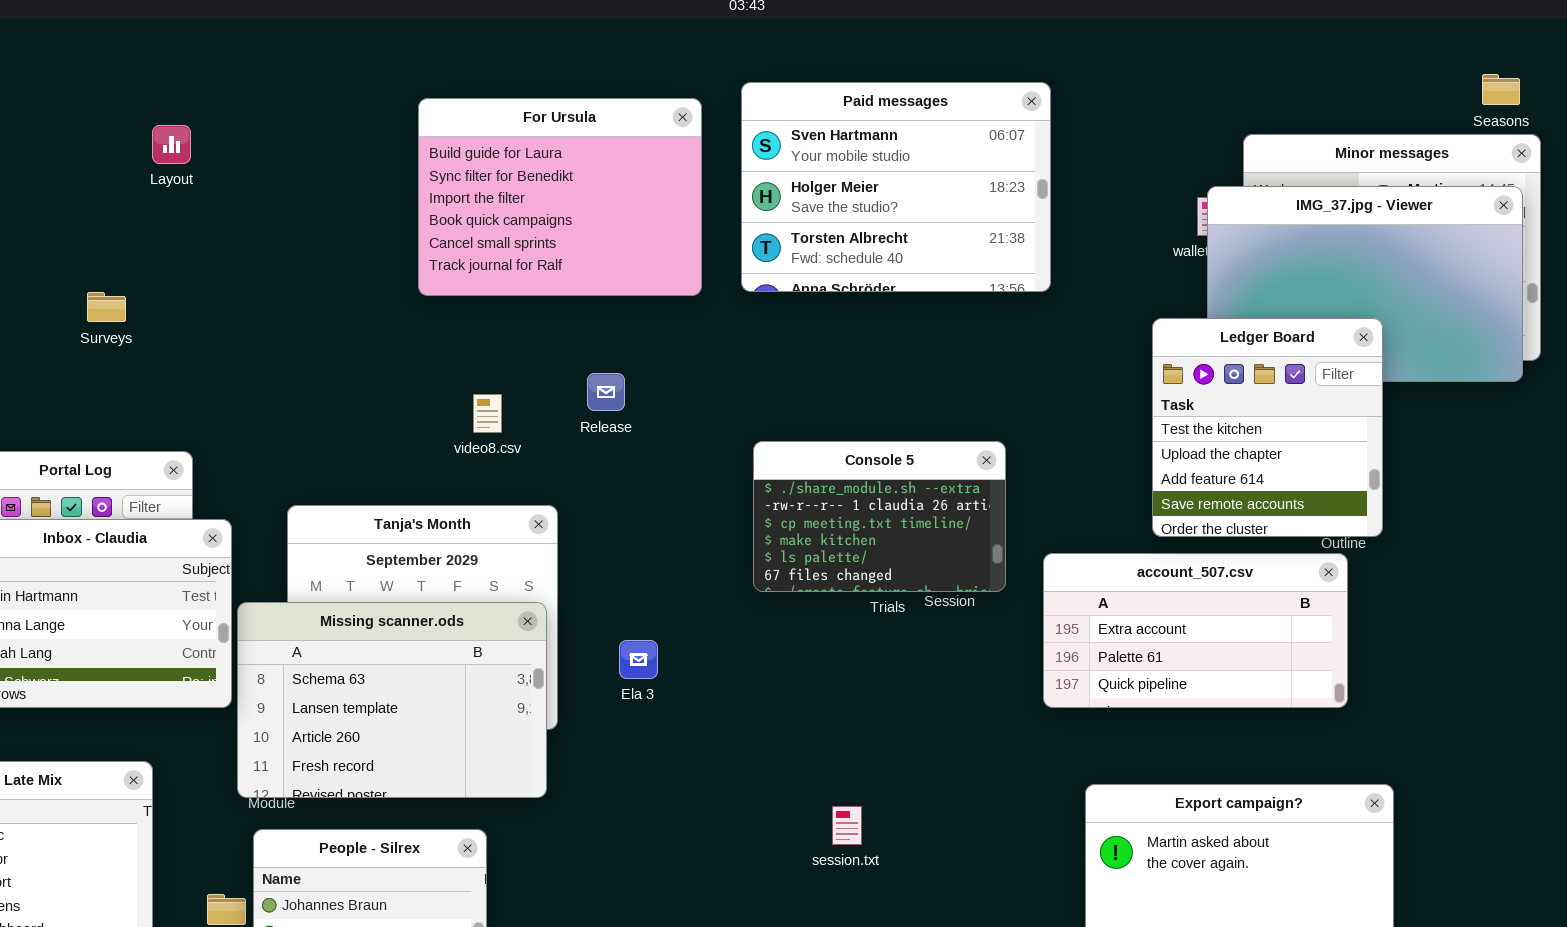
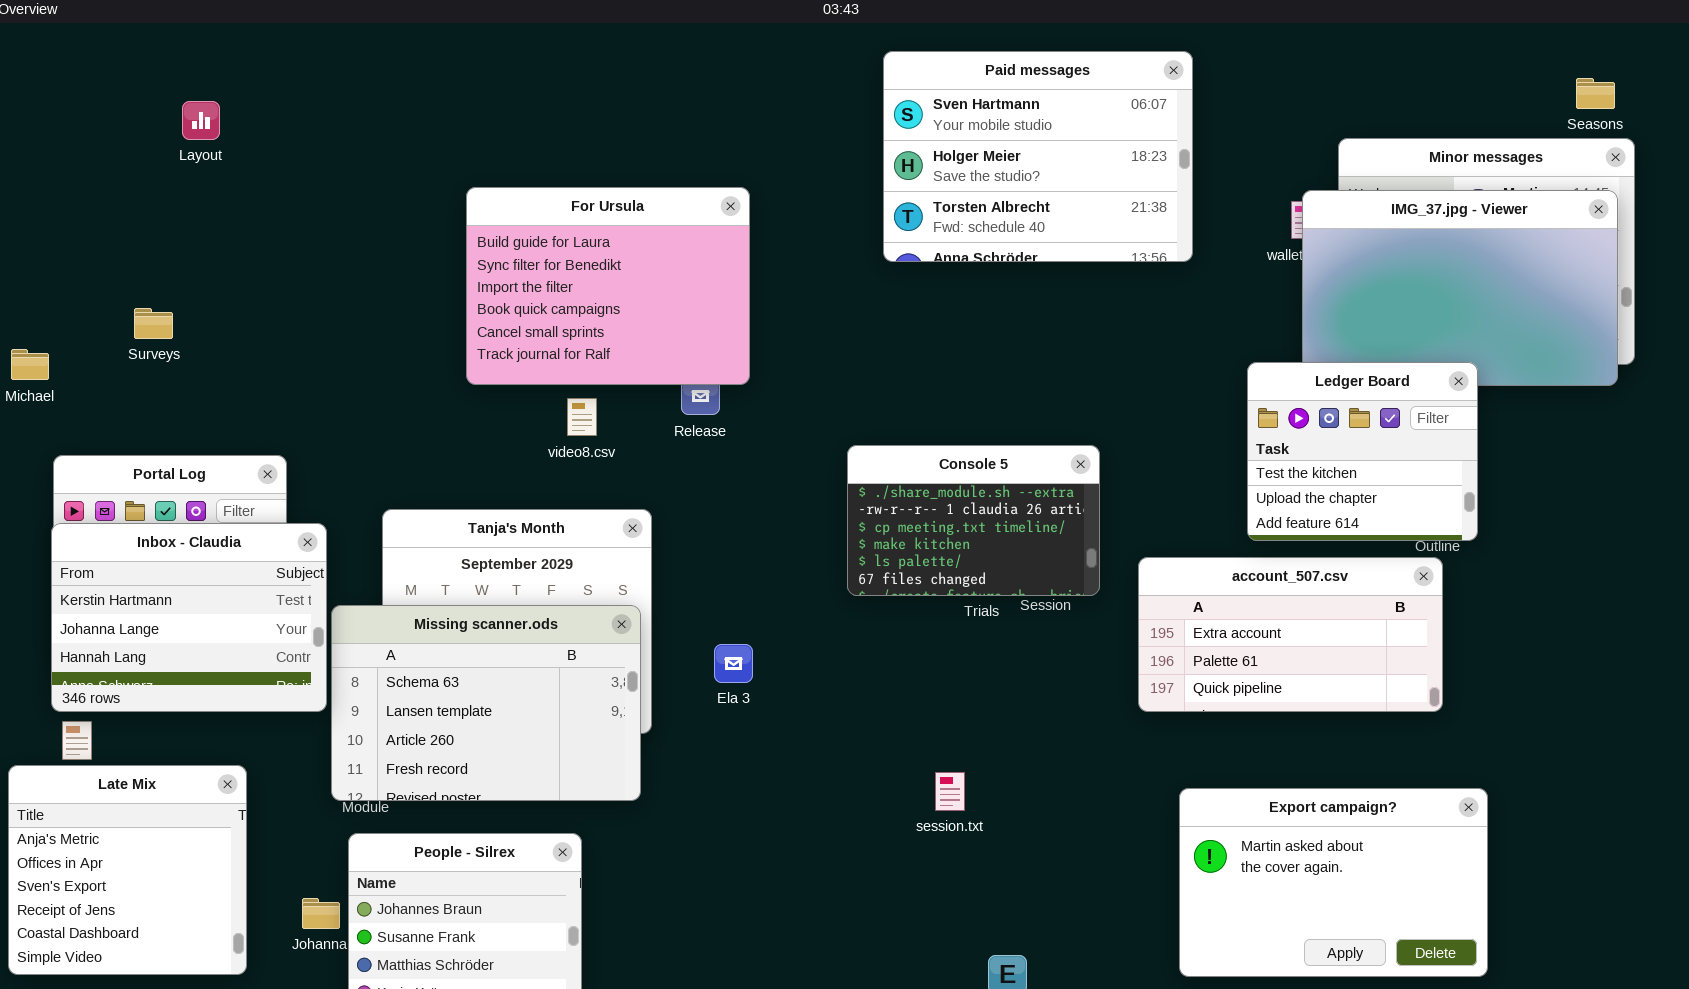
Paid messages: [741,82,1051,292] -> [883,51,1193,262], moved
For Ursula: [418,98,702,296] -> [466,187,750,385], moved
Layout: [152,125,191,164] -> [182,101,220,140], moved
Surveys: [87,292,126,322] -> [134,308,173,339], moved
Ledger Board: [1152,318,1383,537] -> [1247,362,1478,541], resized
session.txt: [832,806,862,845] -> [935,772,965,811], moved

